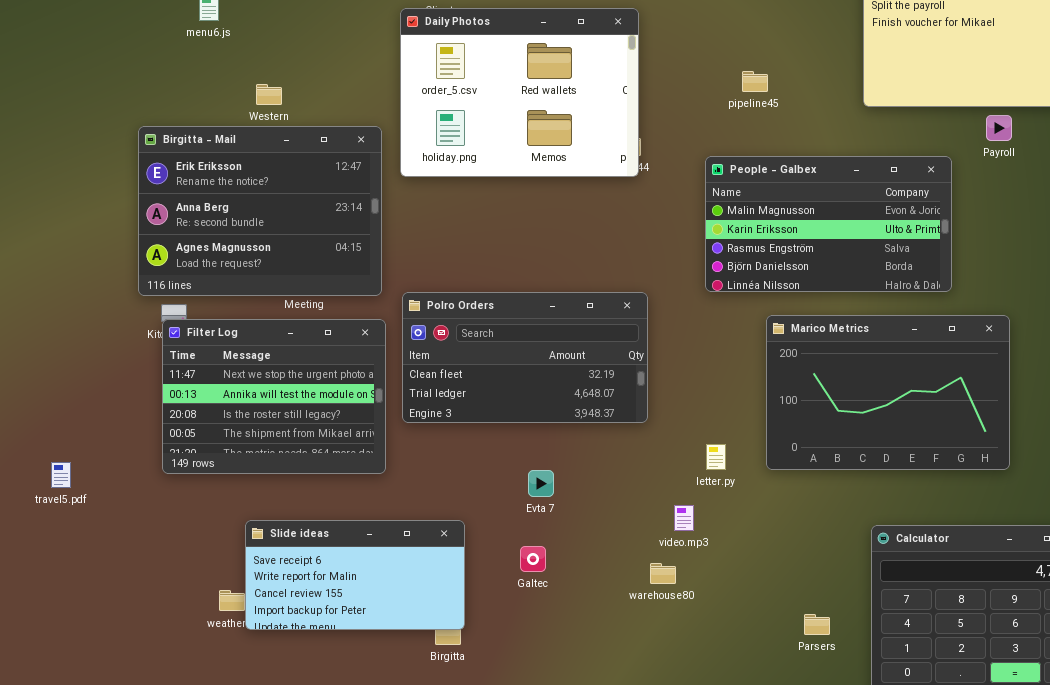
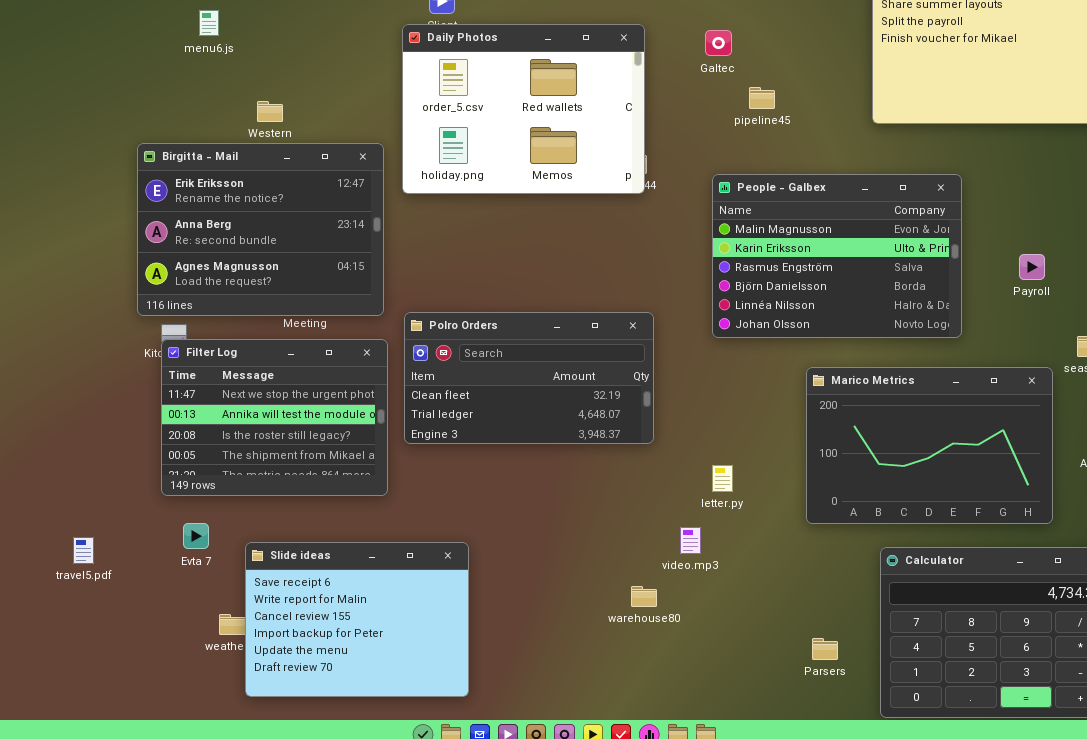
Payroll: [986,115,1012,141] -> [1019,254,1045,280], moved
People - Galbex: [705,156,952,292] -> [712,174,962,338], resized
Marico Metrics: [766,315,1010,470] -> [806,367,1053,524], moved
travel5.pdf: [51,462,71,488] -> [73,537,94,564], moved
Evta 7: [528,470,554,497] -> [183,523,209,549], moved
Slide ideas: [245,520,465,630] -> [245,542,469,697], resized
Galtec: [520,546,546,572] -> [705,30,732,56], moved
warehouse80: [650,563,676,584] -> [631,586,657,607], moved

